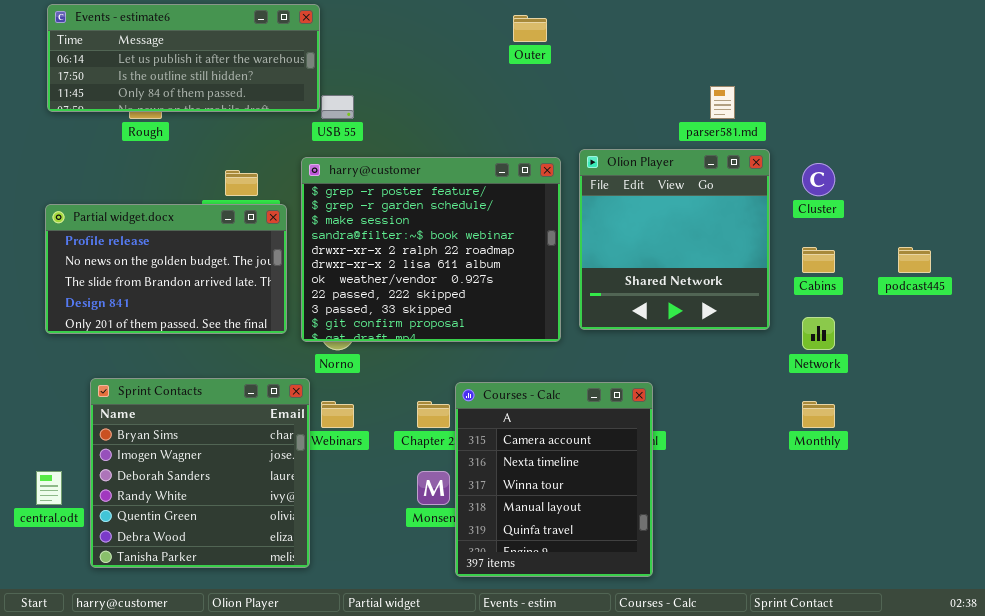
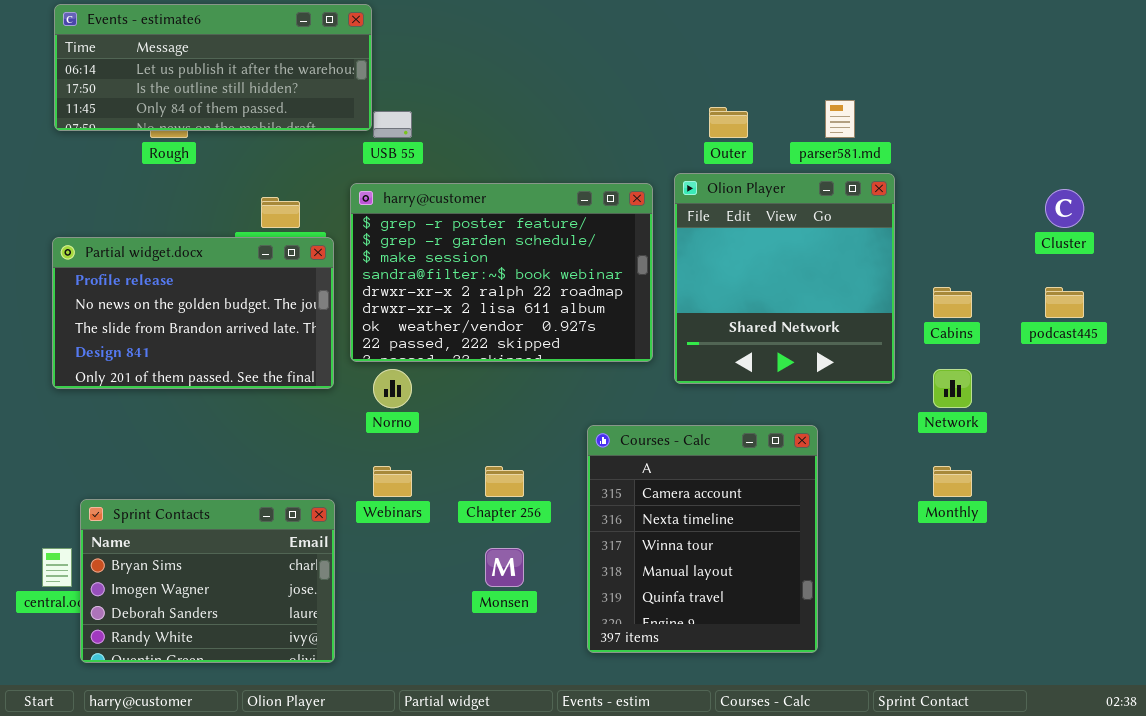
Outer: [513,15,547,42] -> [709,107,748,138], moved
harry@customer: [301,157,561,342] -> [350,183,653,362], resized
Cluster: [802,163,835,196] -> [1045,189,1084,228], moved
Sprint Contacts: [90,378,310,568] -> [80,499,335,663], moved, resized
Courses - Calc: [455,382,653,577] -> [587,425,818,653], moved

